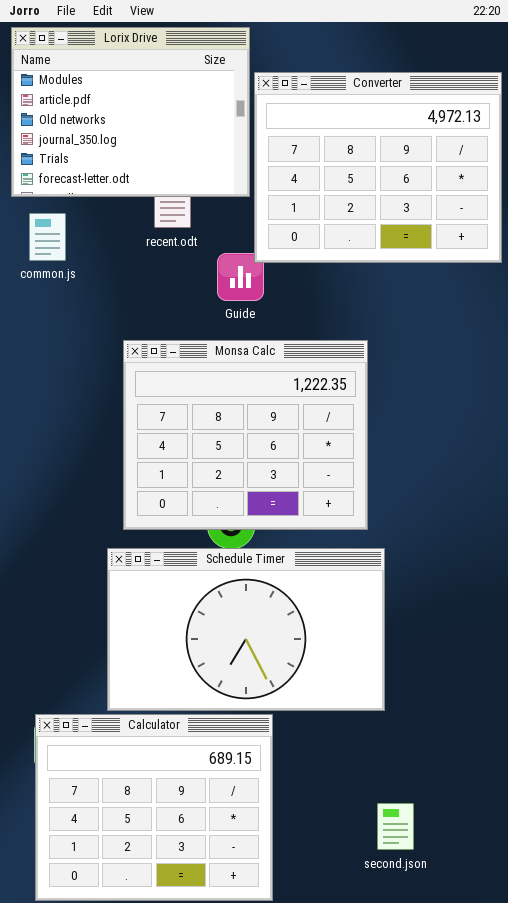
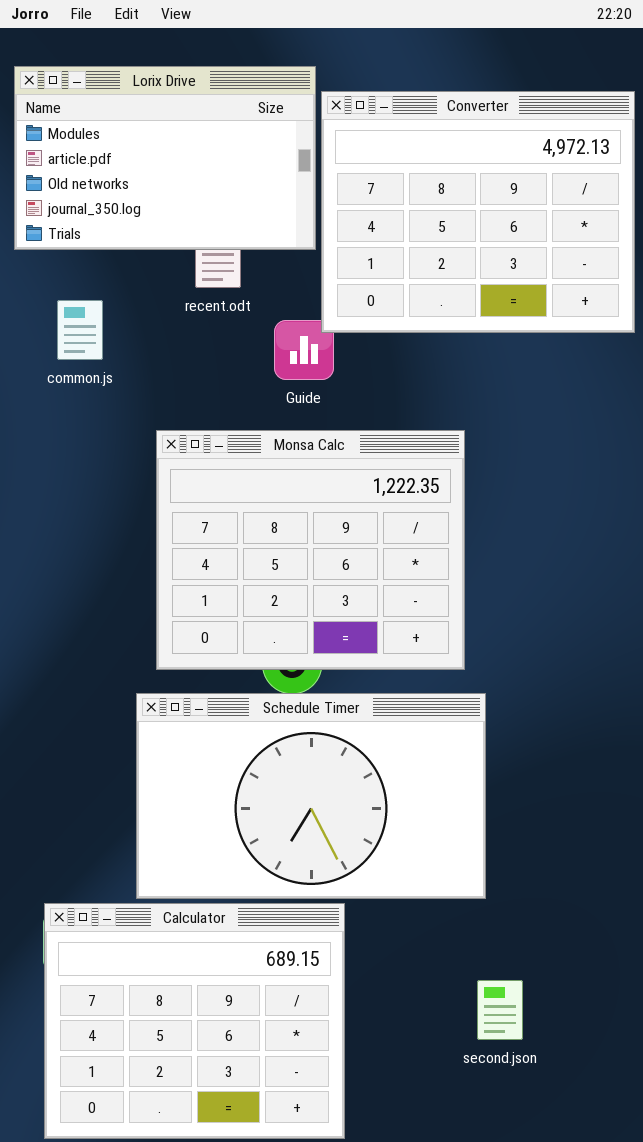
Lorix Drive: [11,27,250,197] -> [14,66,316,250], resized
common.js: [29,213,66,261] -> [57,300,103,360], moved
second.json: [377,803,414,850] -> [477,980,523,1040], moved

